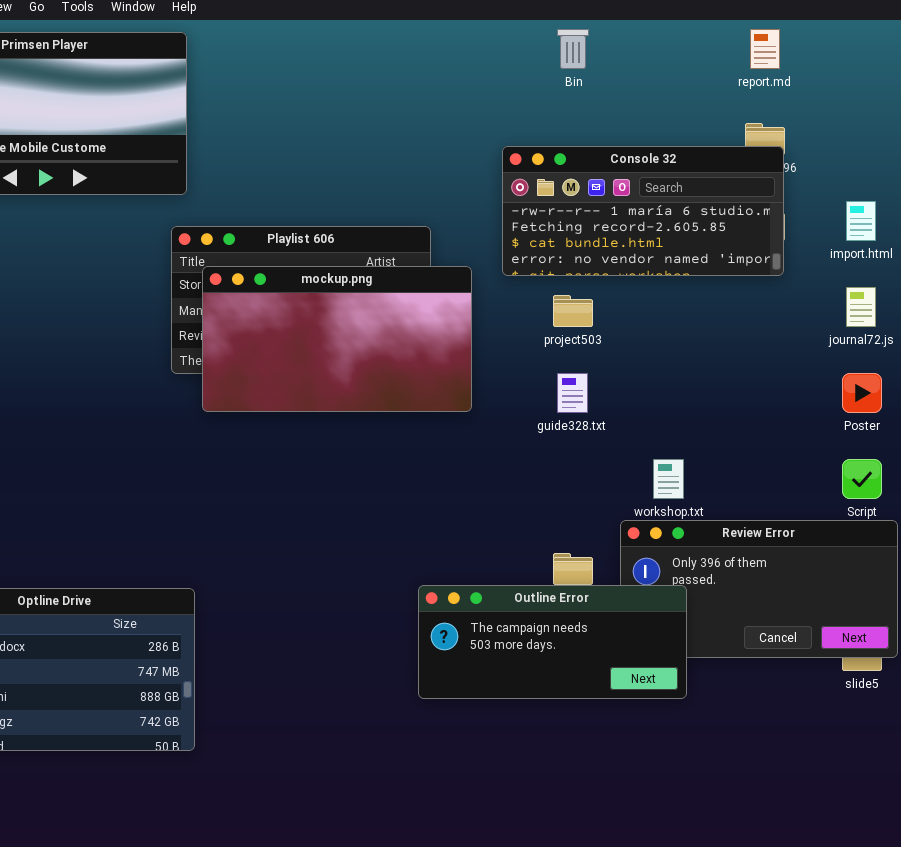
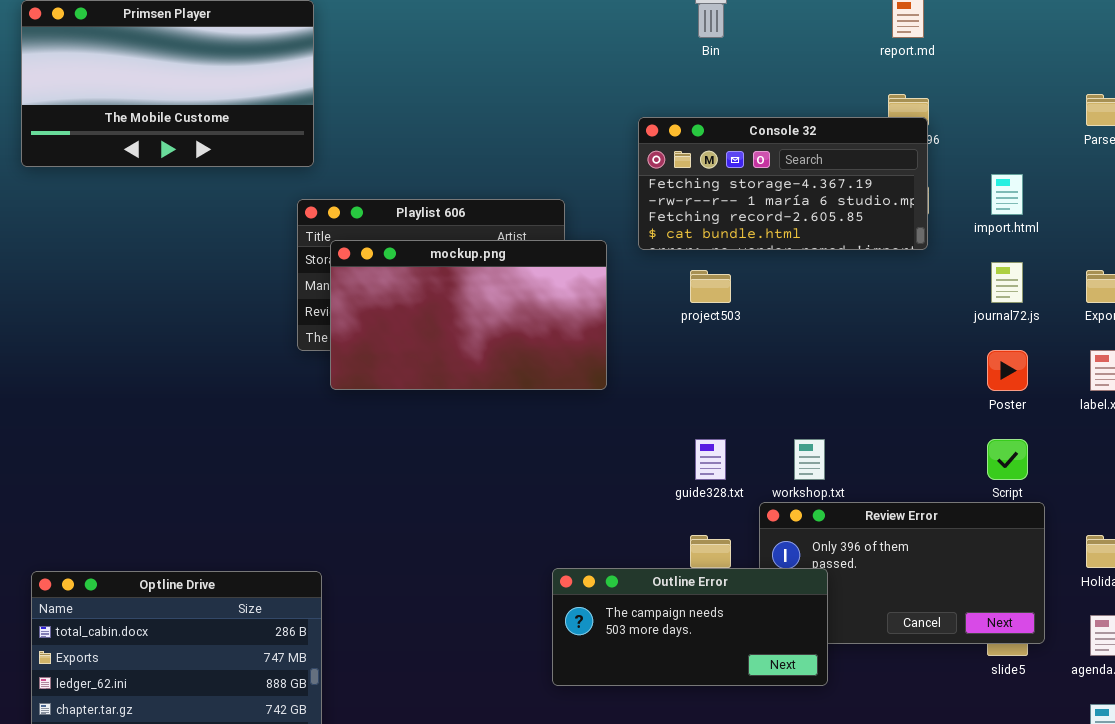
Console 32: [502,146,784,276] -> [638,117,928,250], scrolled up 1 row
guide328.txt: [557,373,588,413] -> [695,439,726,480], moved

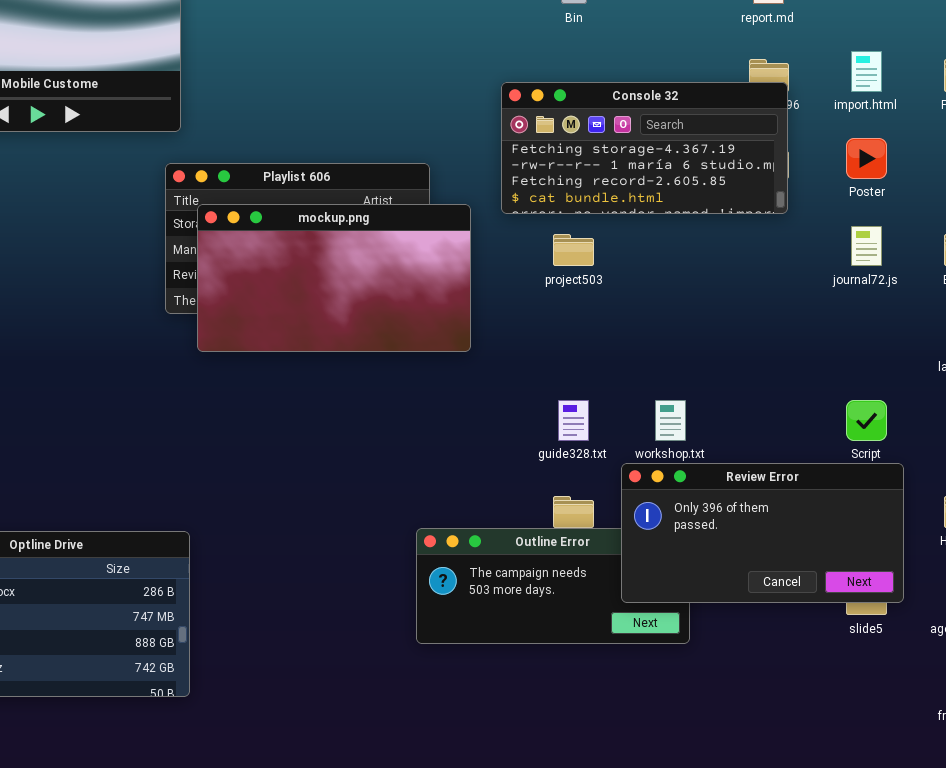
import.html: [991,174,1023,215] -> [851,51,882,92], moved
Poster: [987,350,1028,391] -> [846,138,887,179], moved
Review Error: [759,502,1045,644] -> [621,463,904,603], raised

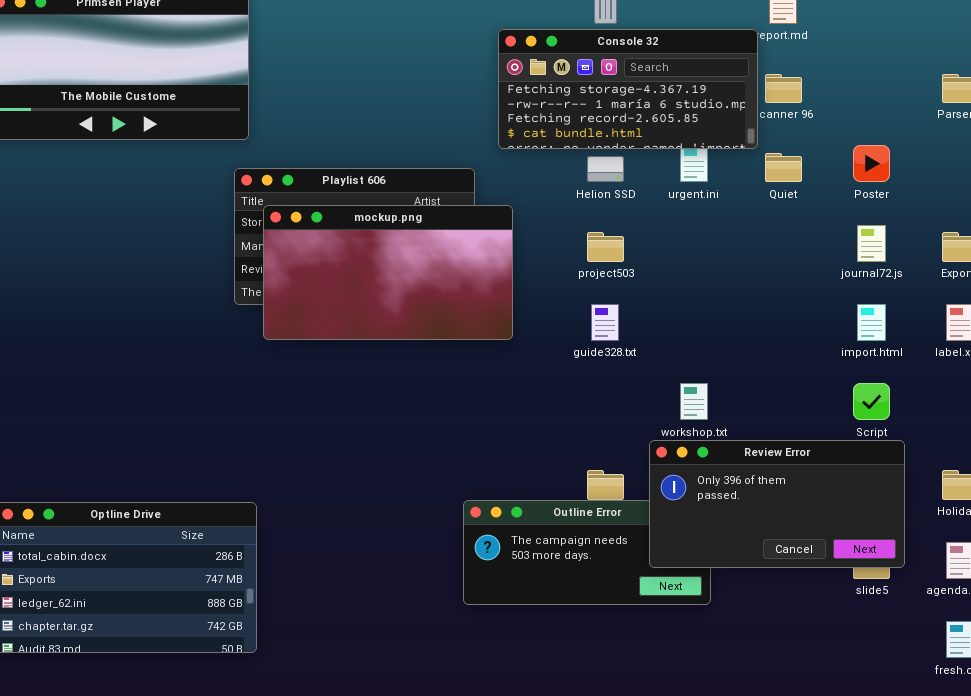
import.html: [851,51,882,92] -> [857,304,886,341], moved
Console 32: [501,82,788,214] -> [498,29,758,149], moved
guide328.txt: [558,400,589,441] -> [591,304,619,341], moved

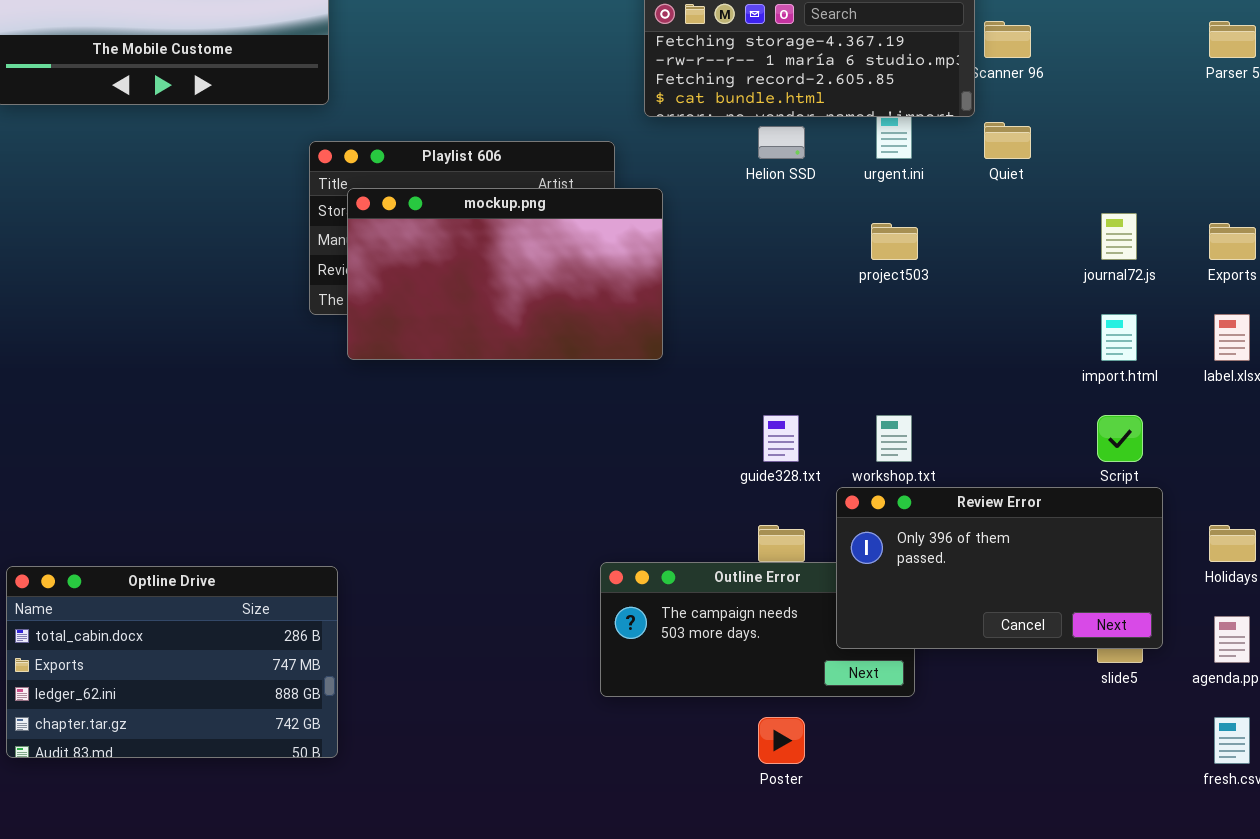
Poster: [853,145,890,182] -> [758,717,805,764], moved
project503: [587,232,624,262] -> [871,223,918,260], moved
guide328.txt: [591,304,619,341] -> [763,415,799,462], moved

